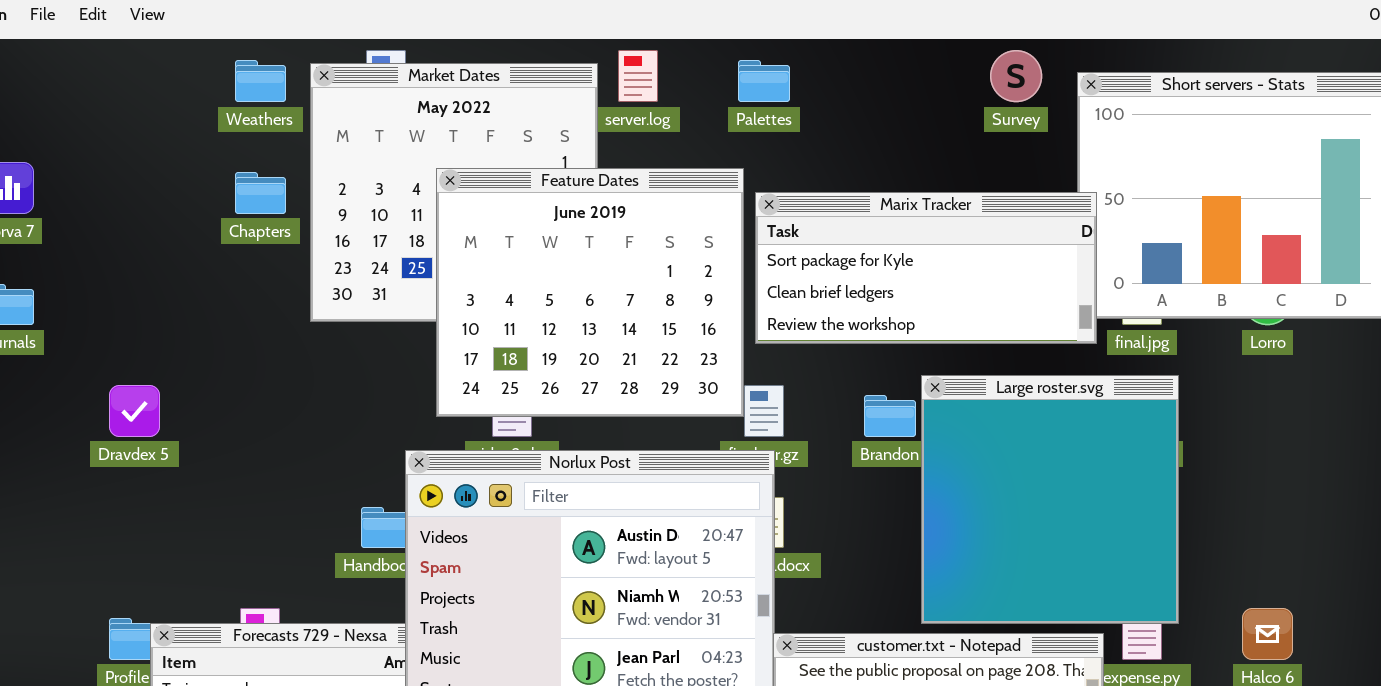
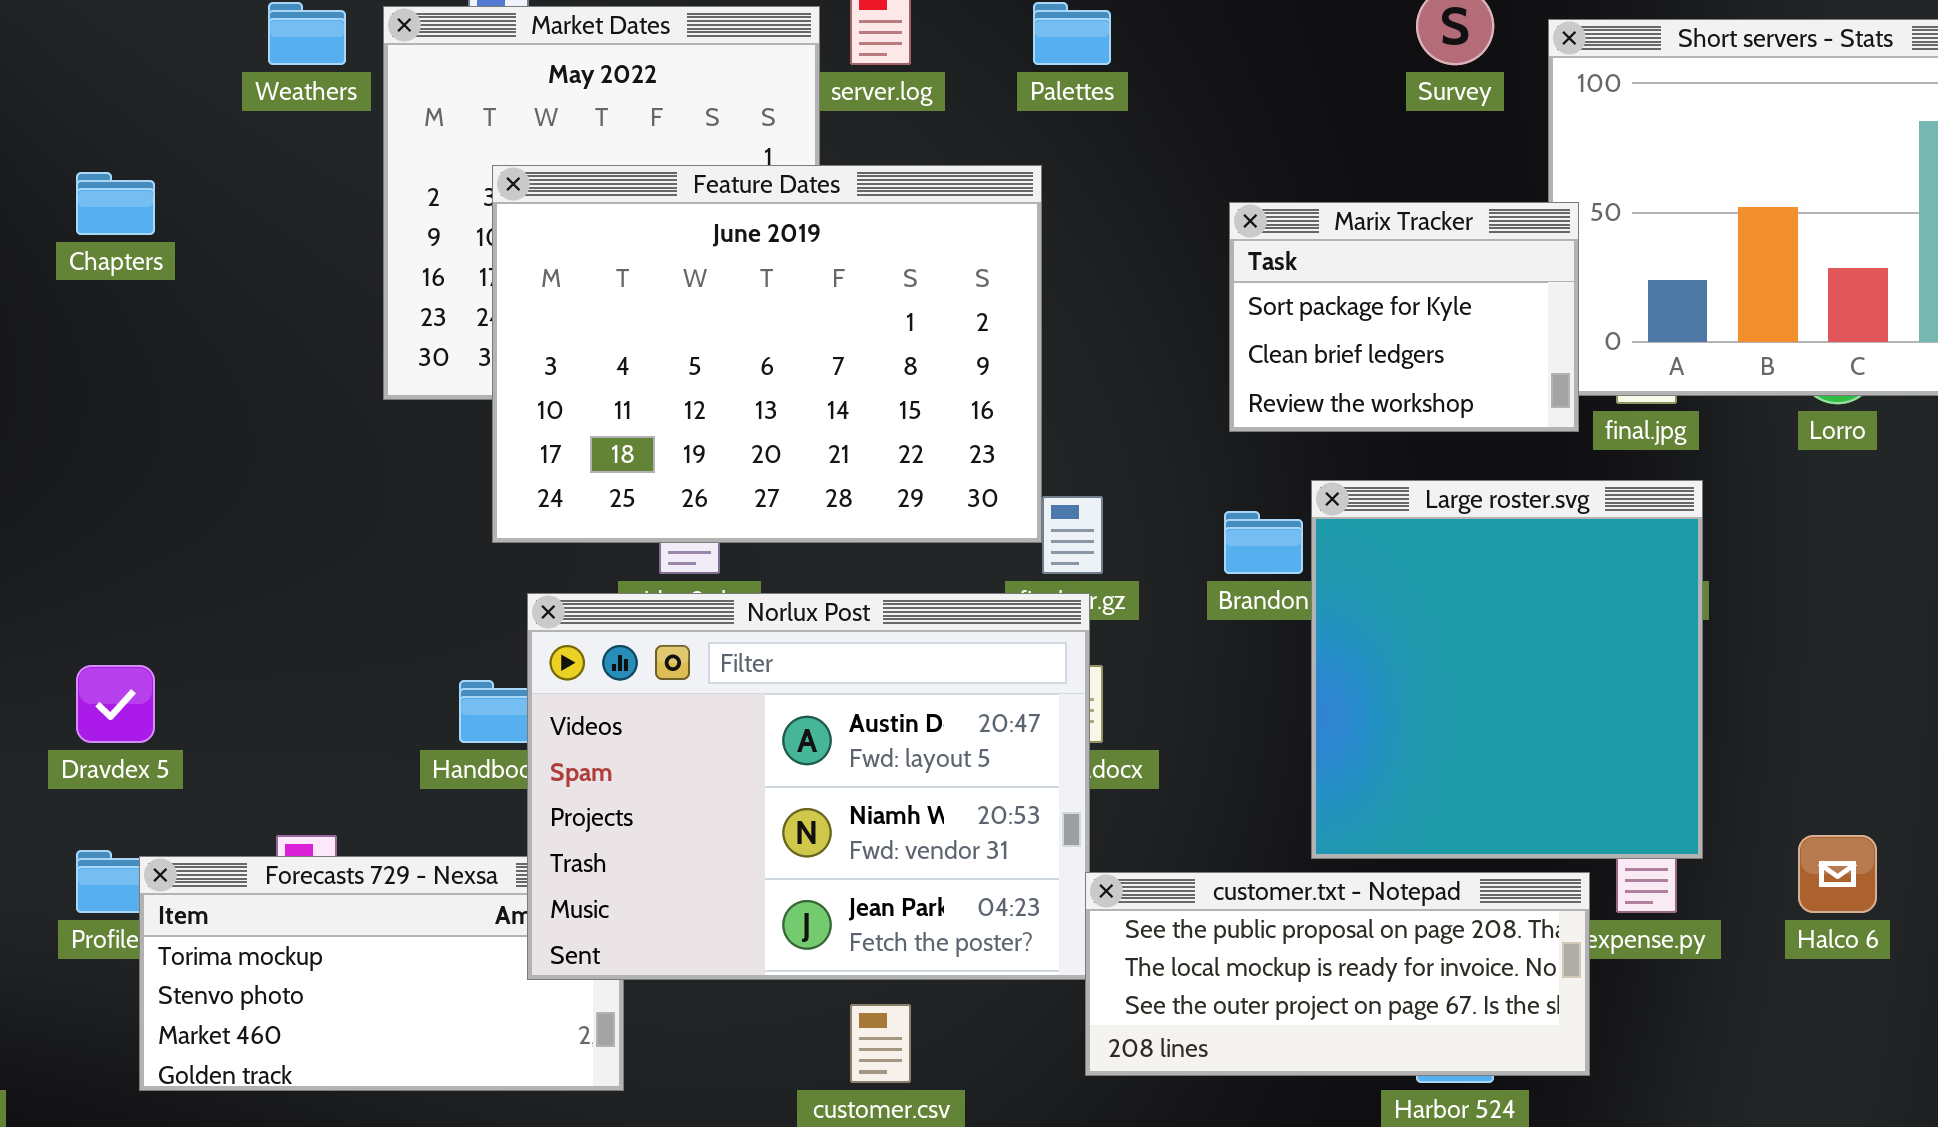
Feature Dates: [436,168,744,417] -> [492,165,1042,543], resized
Chapters: [235,172,286,214] -> [76,172,155,235], moved
Marix Tracker: [755,192,1097,344] -> [1229,202,1579,432], resized
Dravdex 5: [109,385,160,437] -> [76,665,155,743], moved

